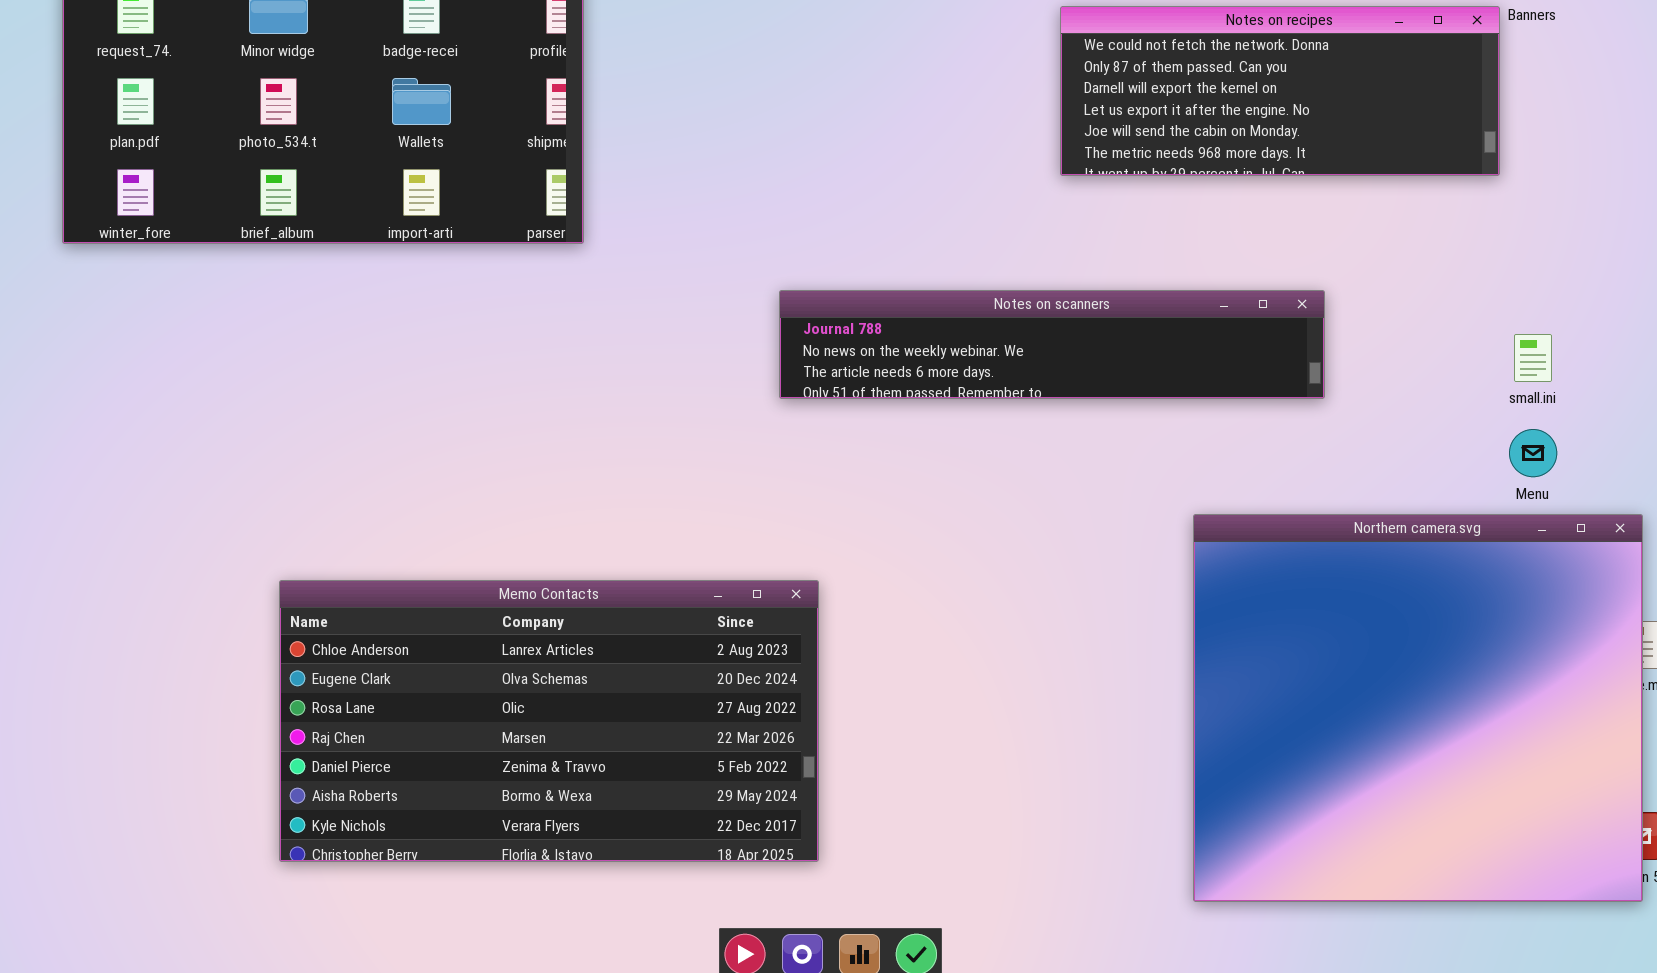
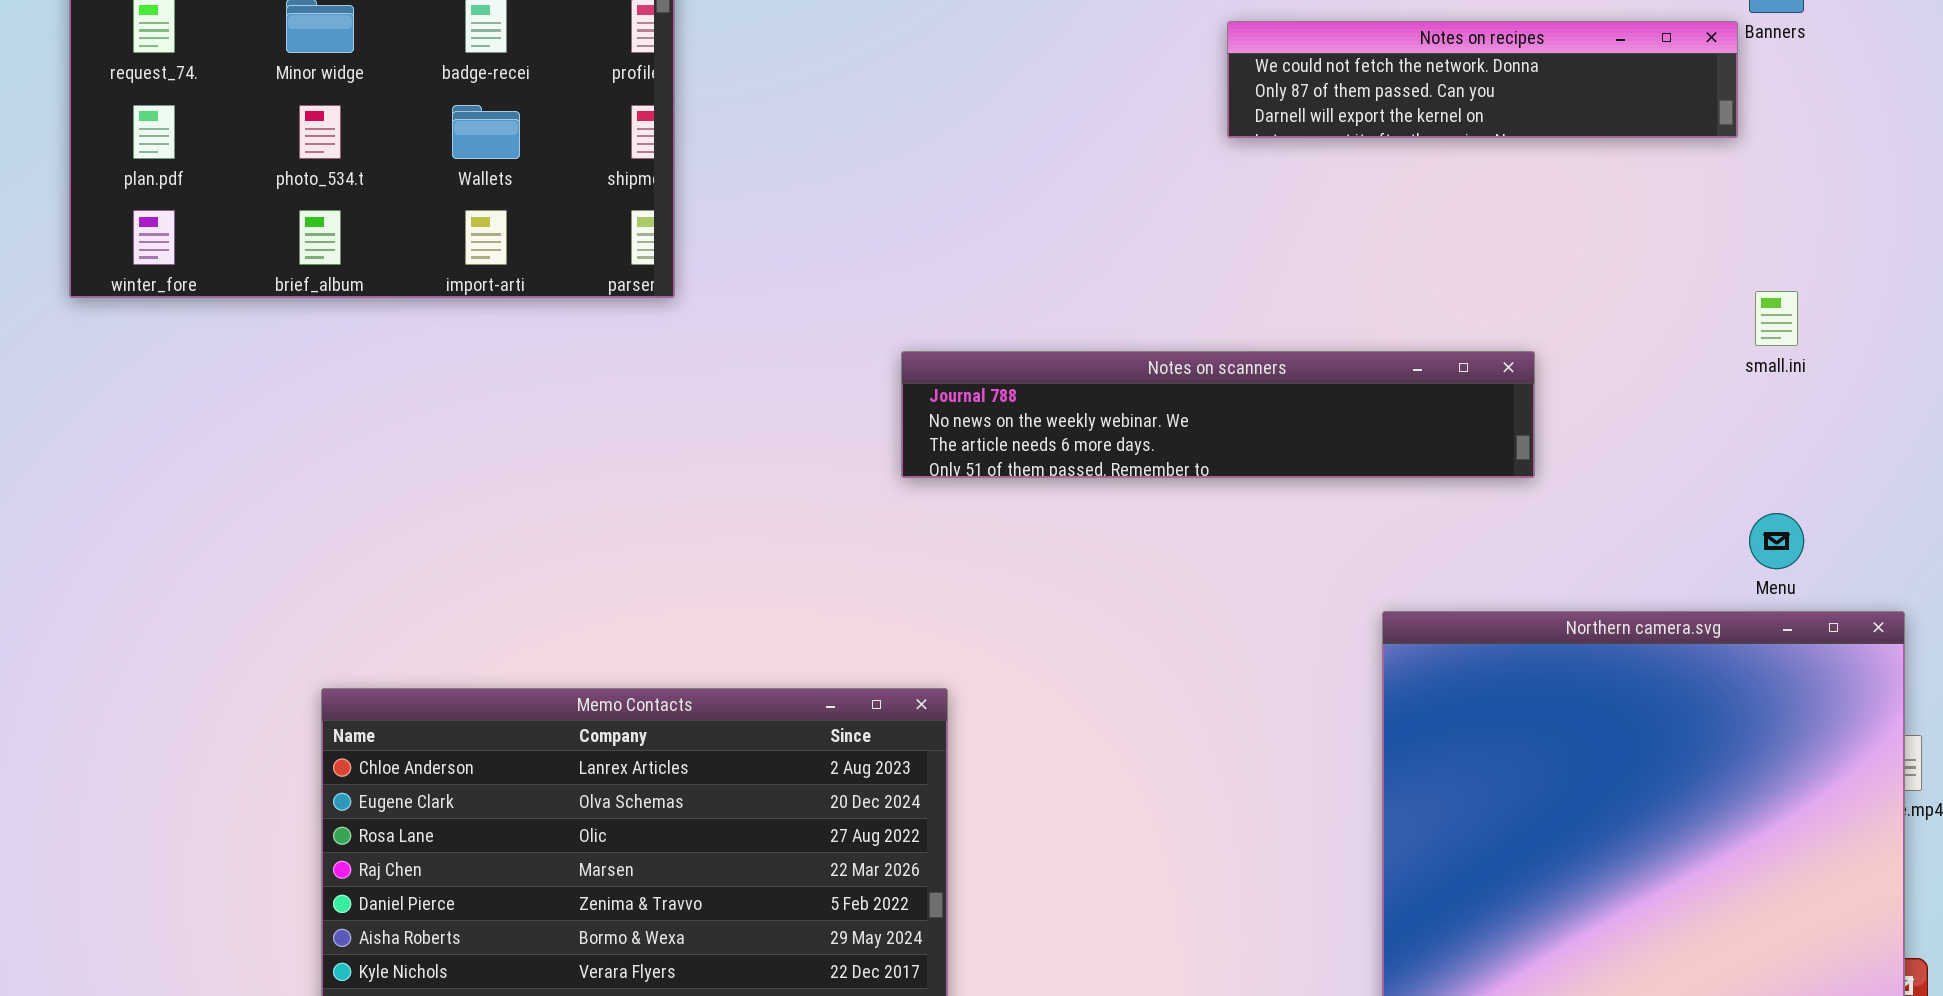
Notes on recipes: [1060,6,1500,176] -> [1227,21,1738,138], resized
small.ini: [1514,334,1552,382] -> [1755,291,1798,346], moved

